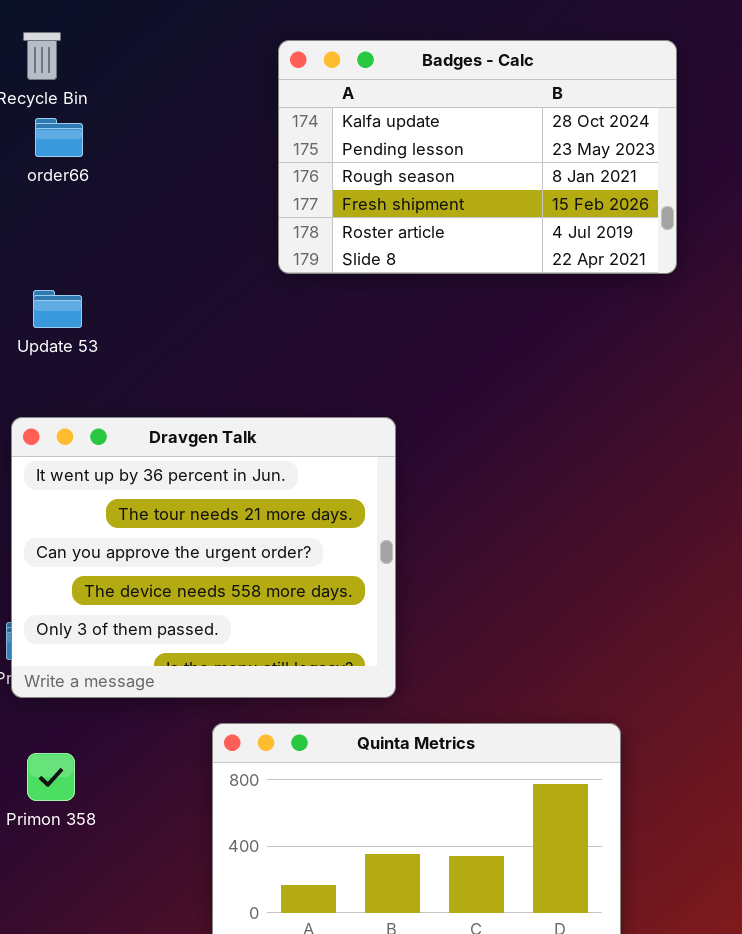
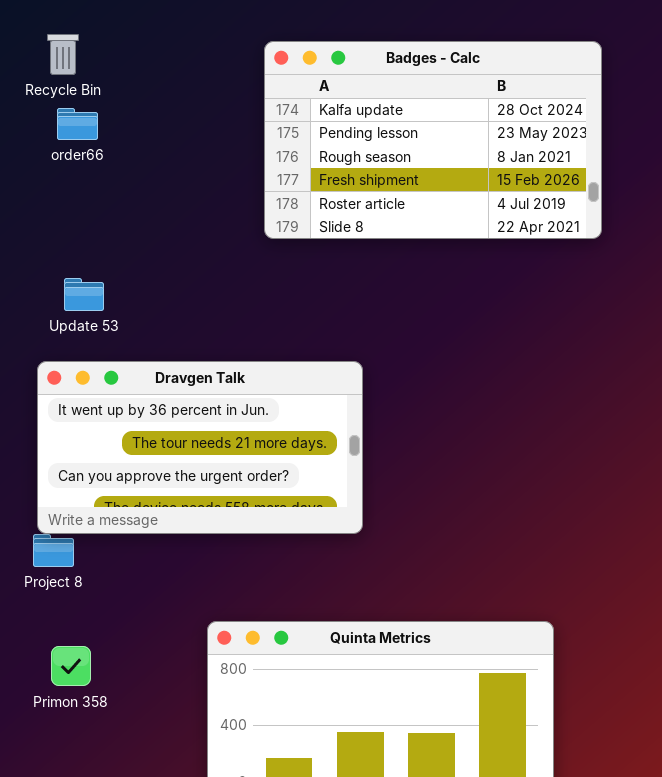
Update 53: [33,290,82,328] -> [64,278,104,311], moved
Dravgen Talk: [11,417,396,698] -> [37,361,363,534], resized

